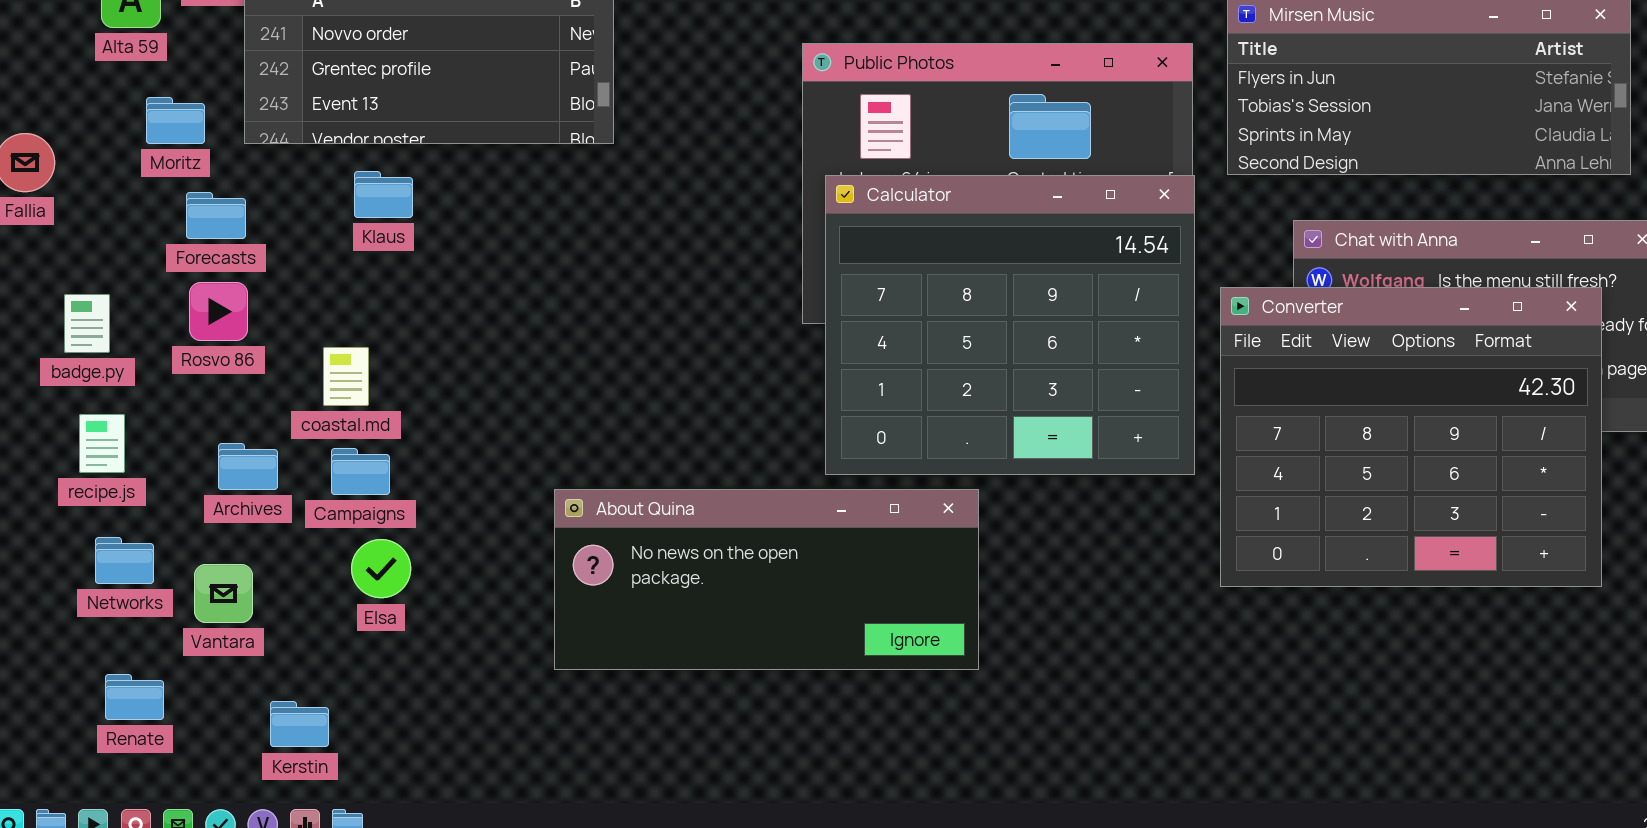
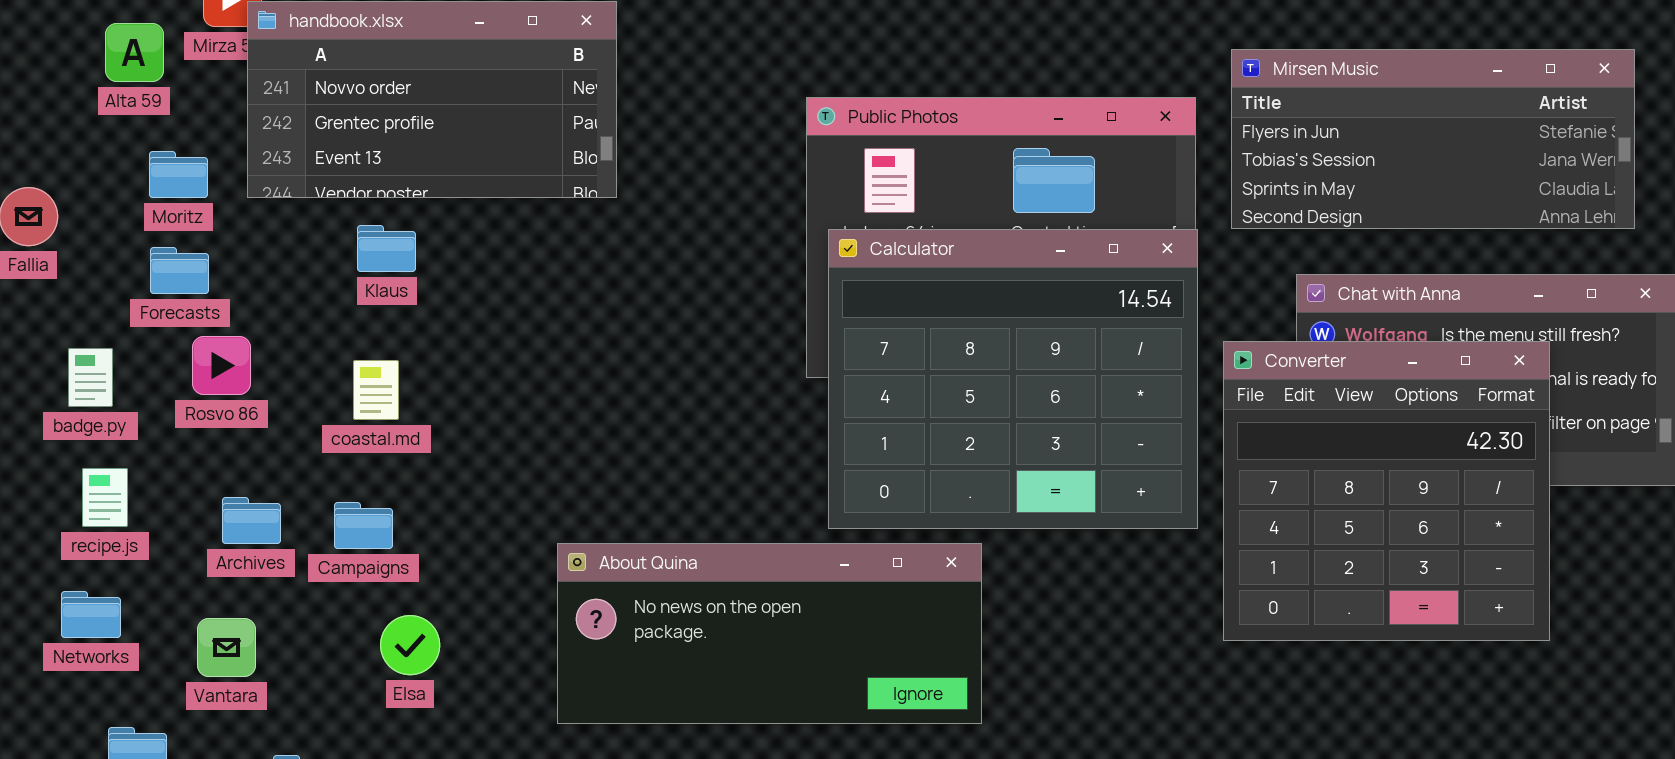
Forecasts: [186,192,246,239] -> [150,247,209,294], moved
Converter: [1220,287,1602,587] -> [1223,341,1550,641], resized
coastal.md: [323,347,369,406] -> [353,360,399,420], moved
Networks: [95,537,154,584] -> [61,591,121,638], moved
Elsa: [351,539,411,598] -> [380,615,440,675], moved

